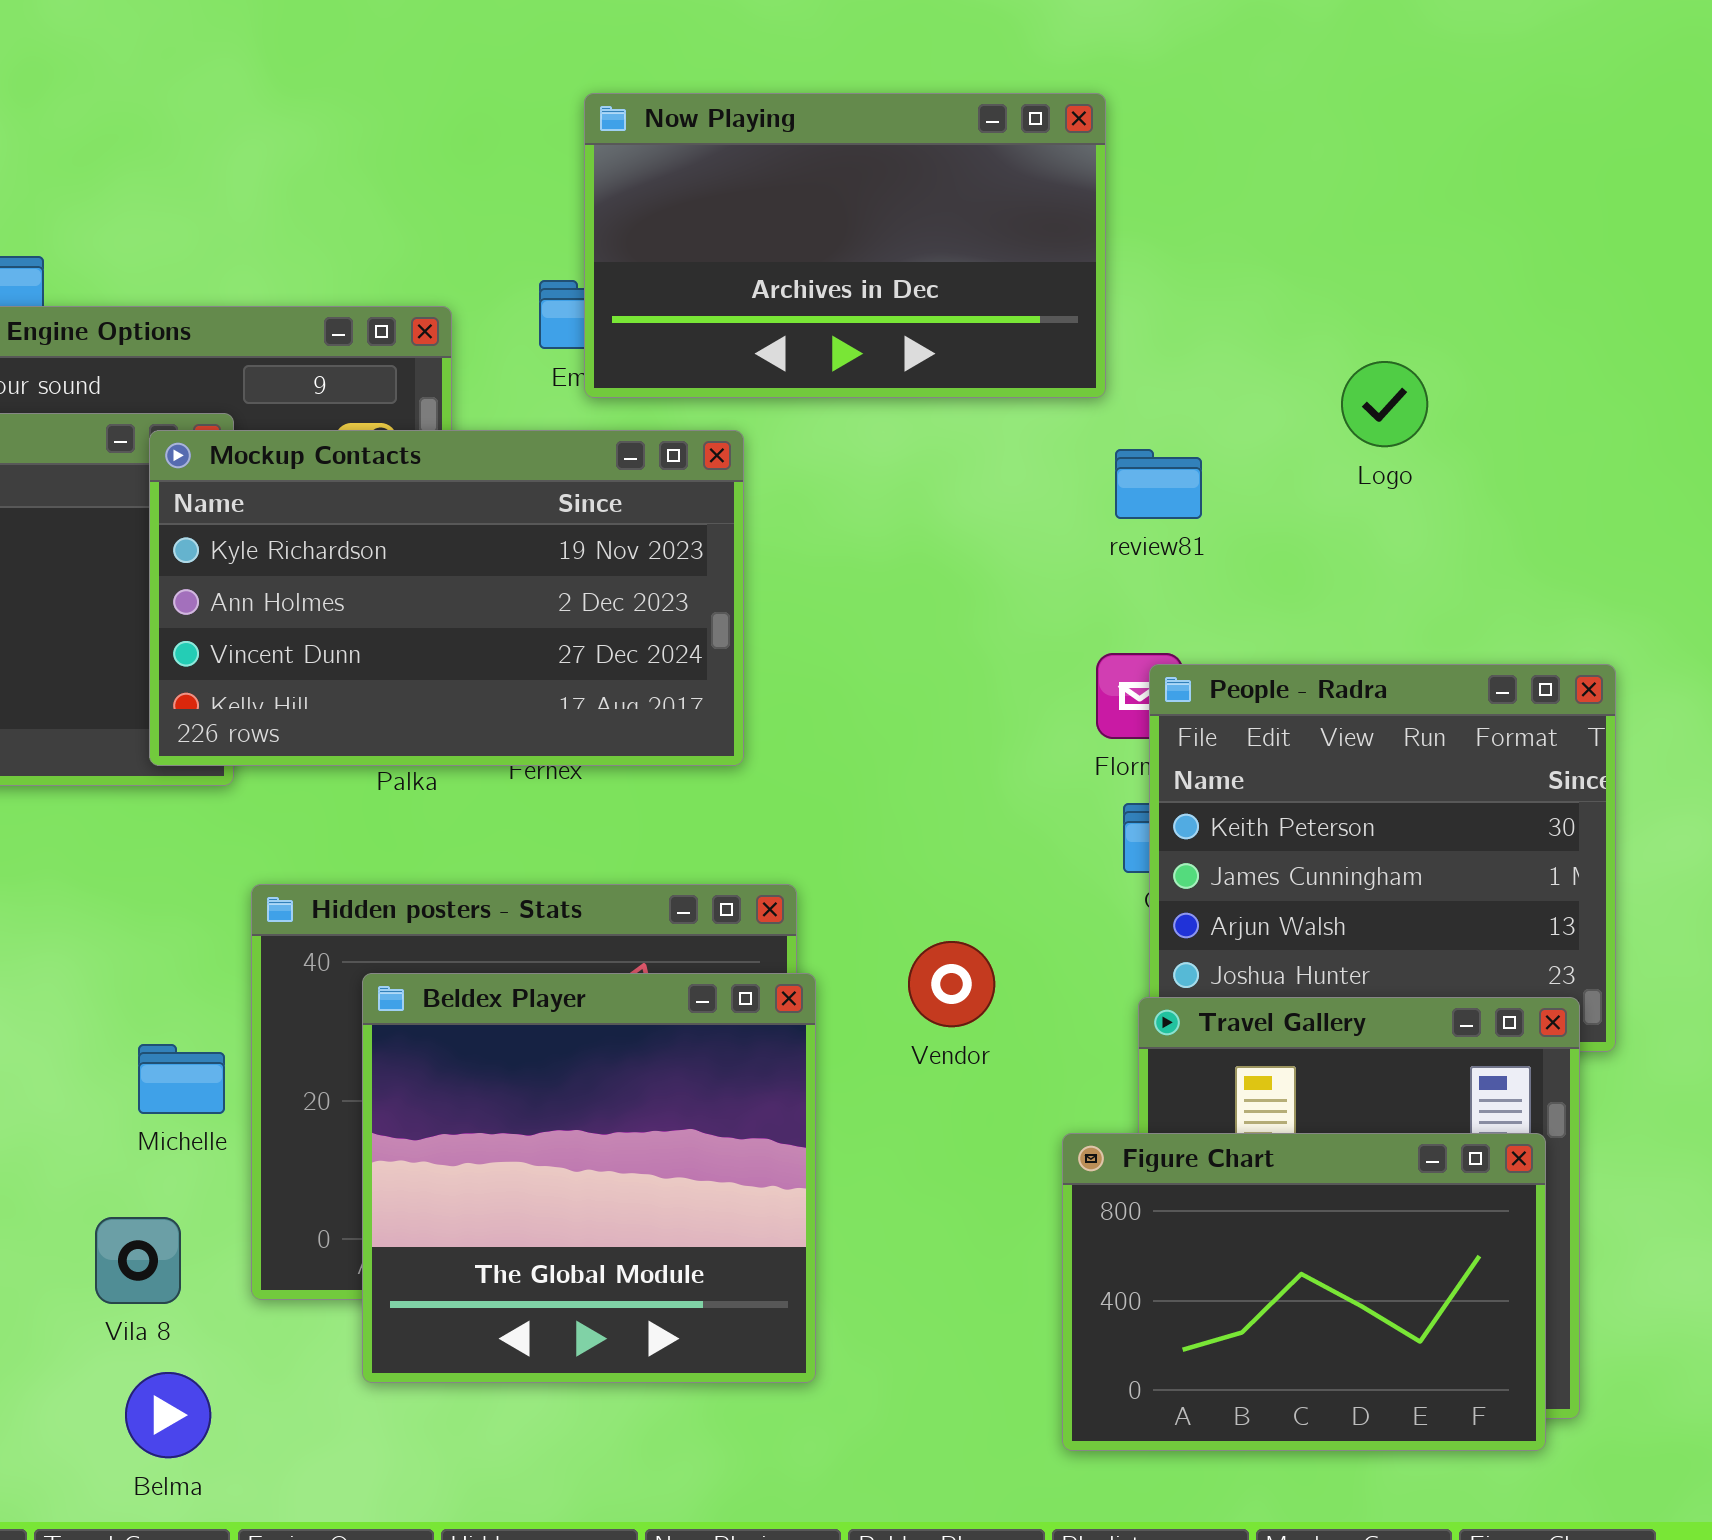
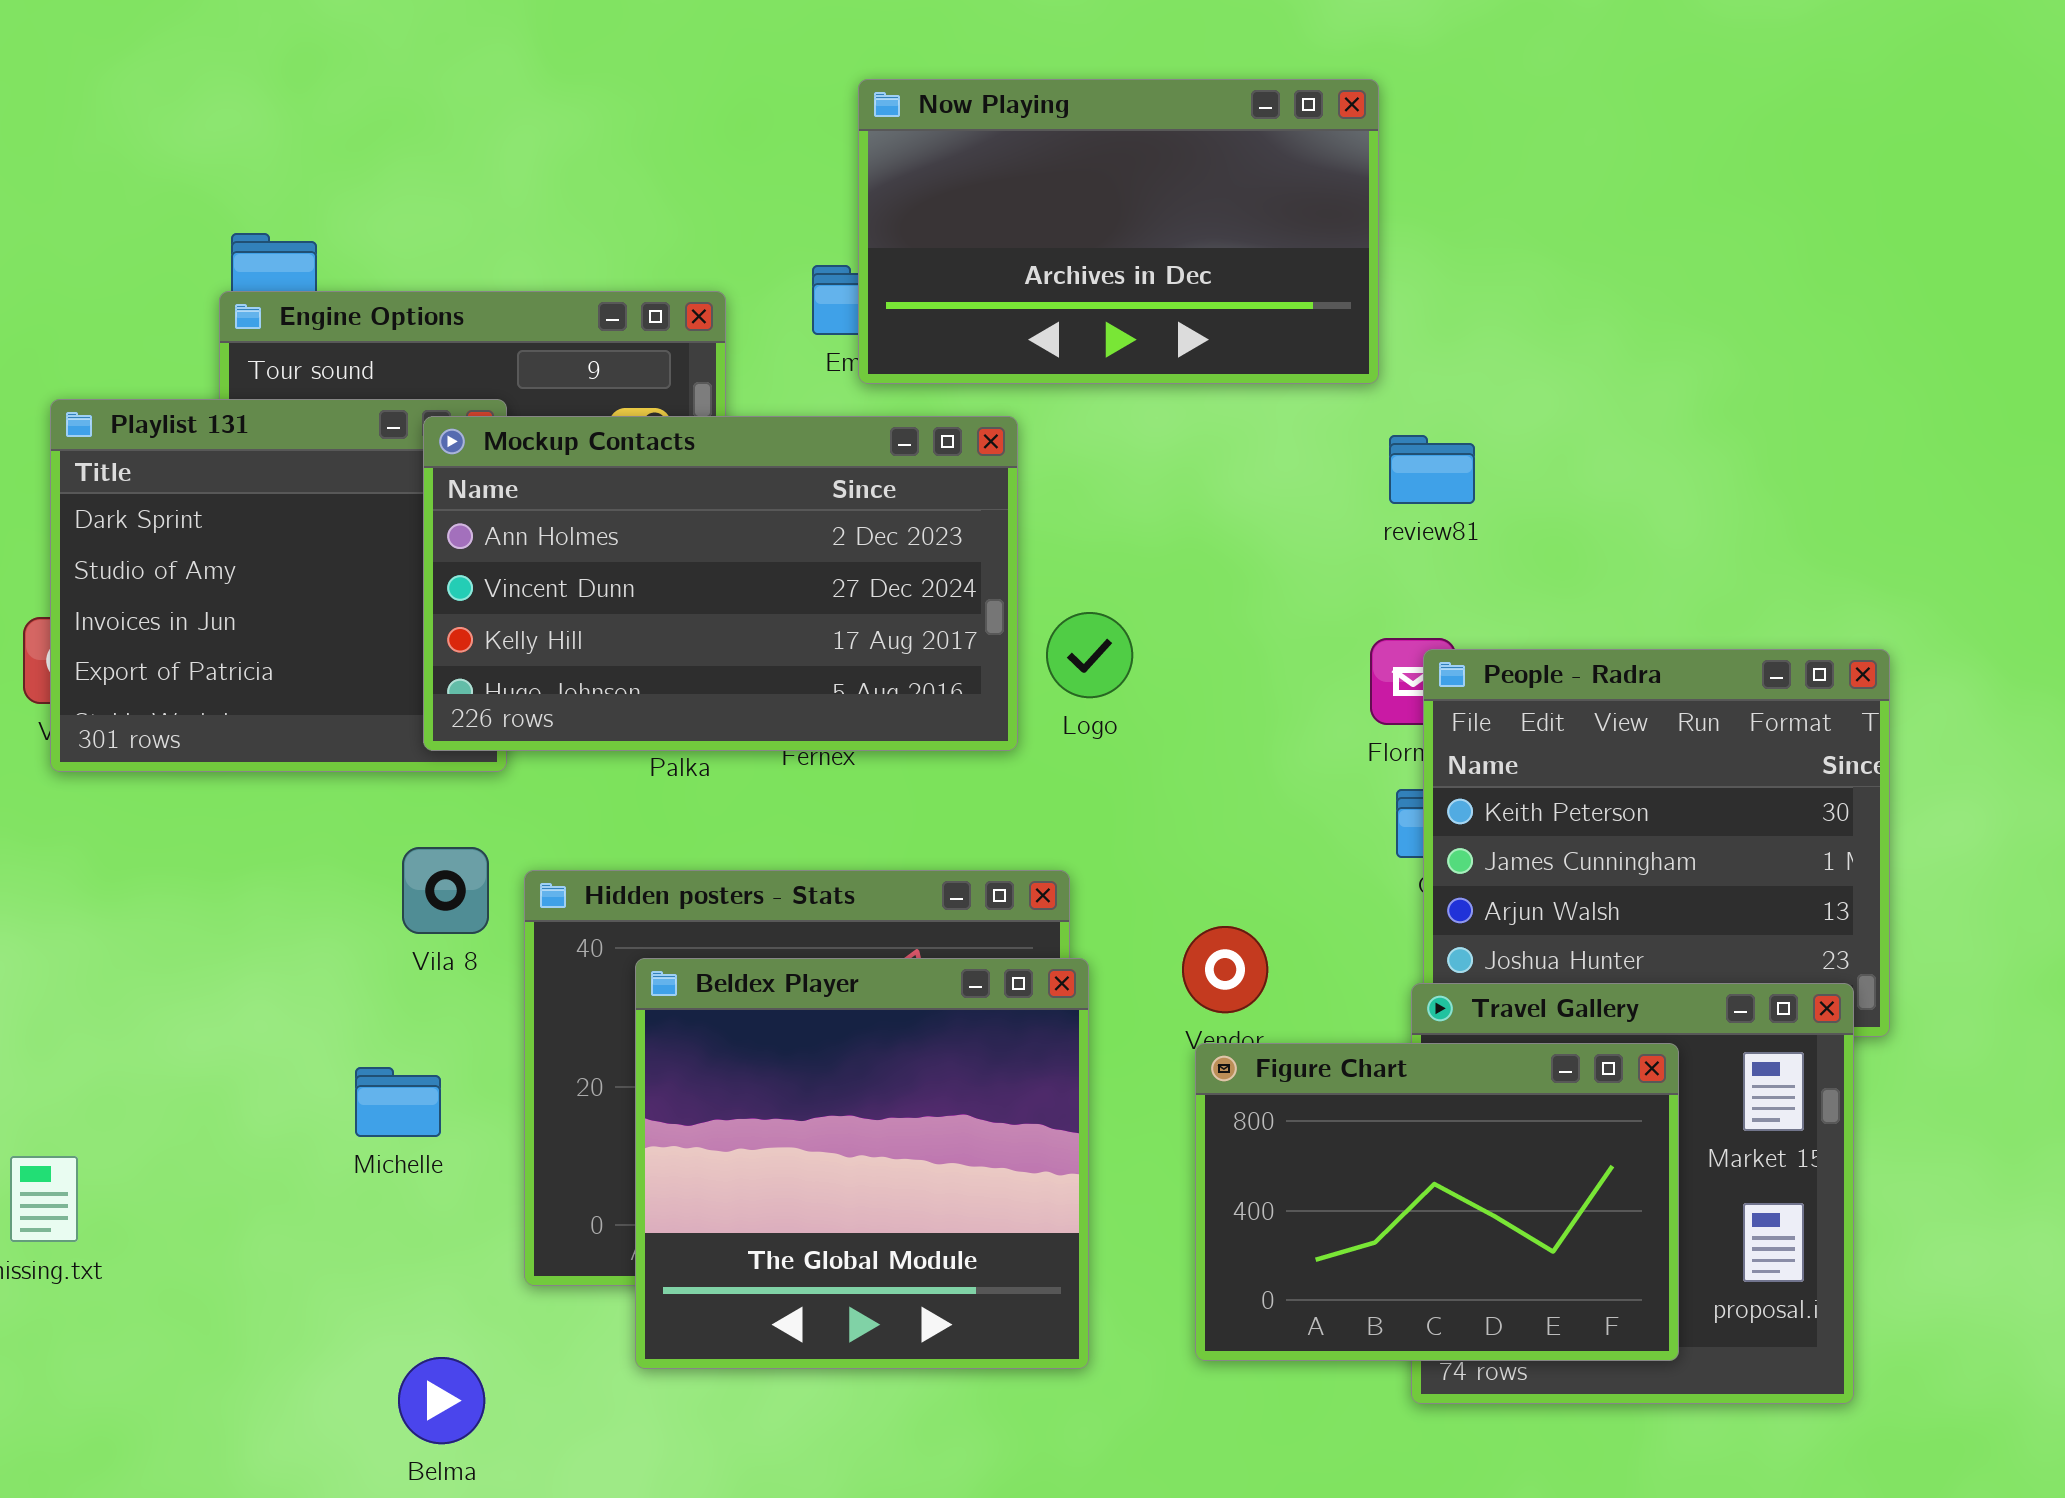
Logo: [1341,361,1428,447] -> [1046,612,1133,698], moved
Mockup Contacts: [149,430,744,766] -> [423,416,1018,751], scrolled down 1 row
Michelle: [138,1044,225,1114] -> [355,1067,441,1137], moved
Figure Chart: [1062,1133,1546,1451] -> [1195,1043,1679,1361], moved
Vila 8: [95,1217,181,1304] -> [402,847,489,934], moved

